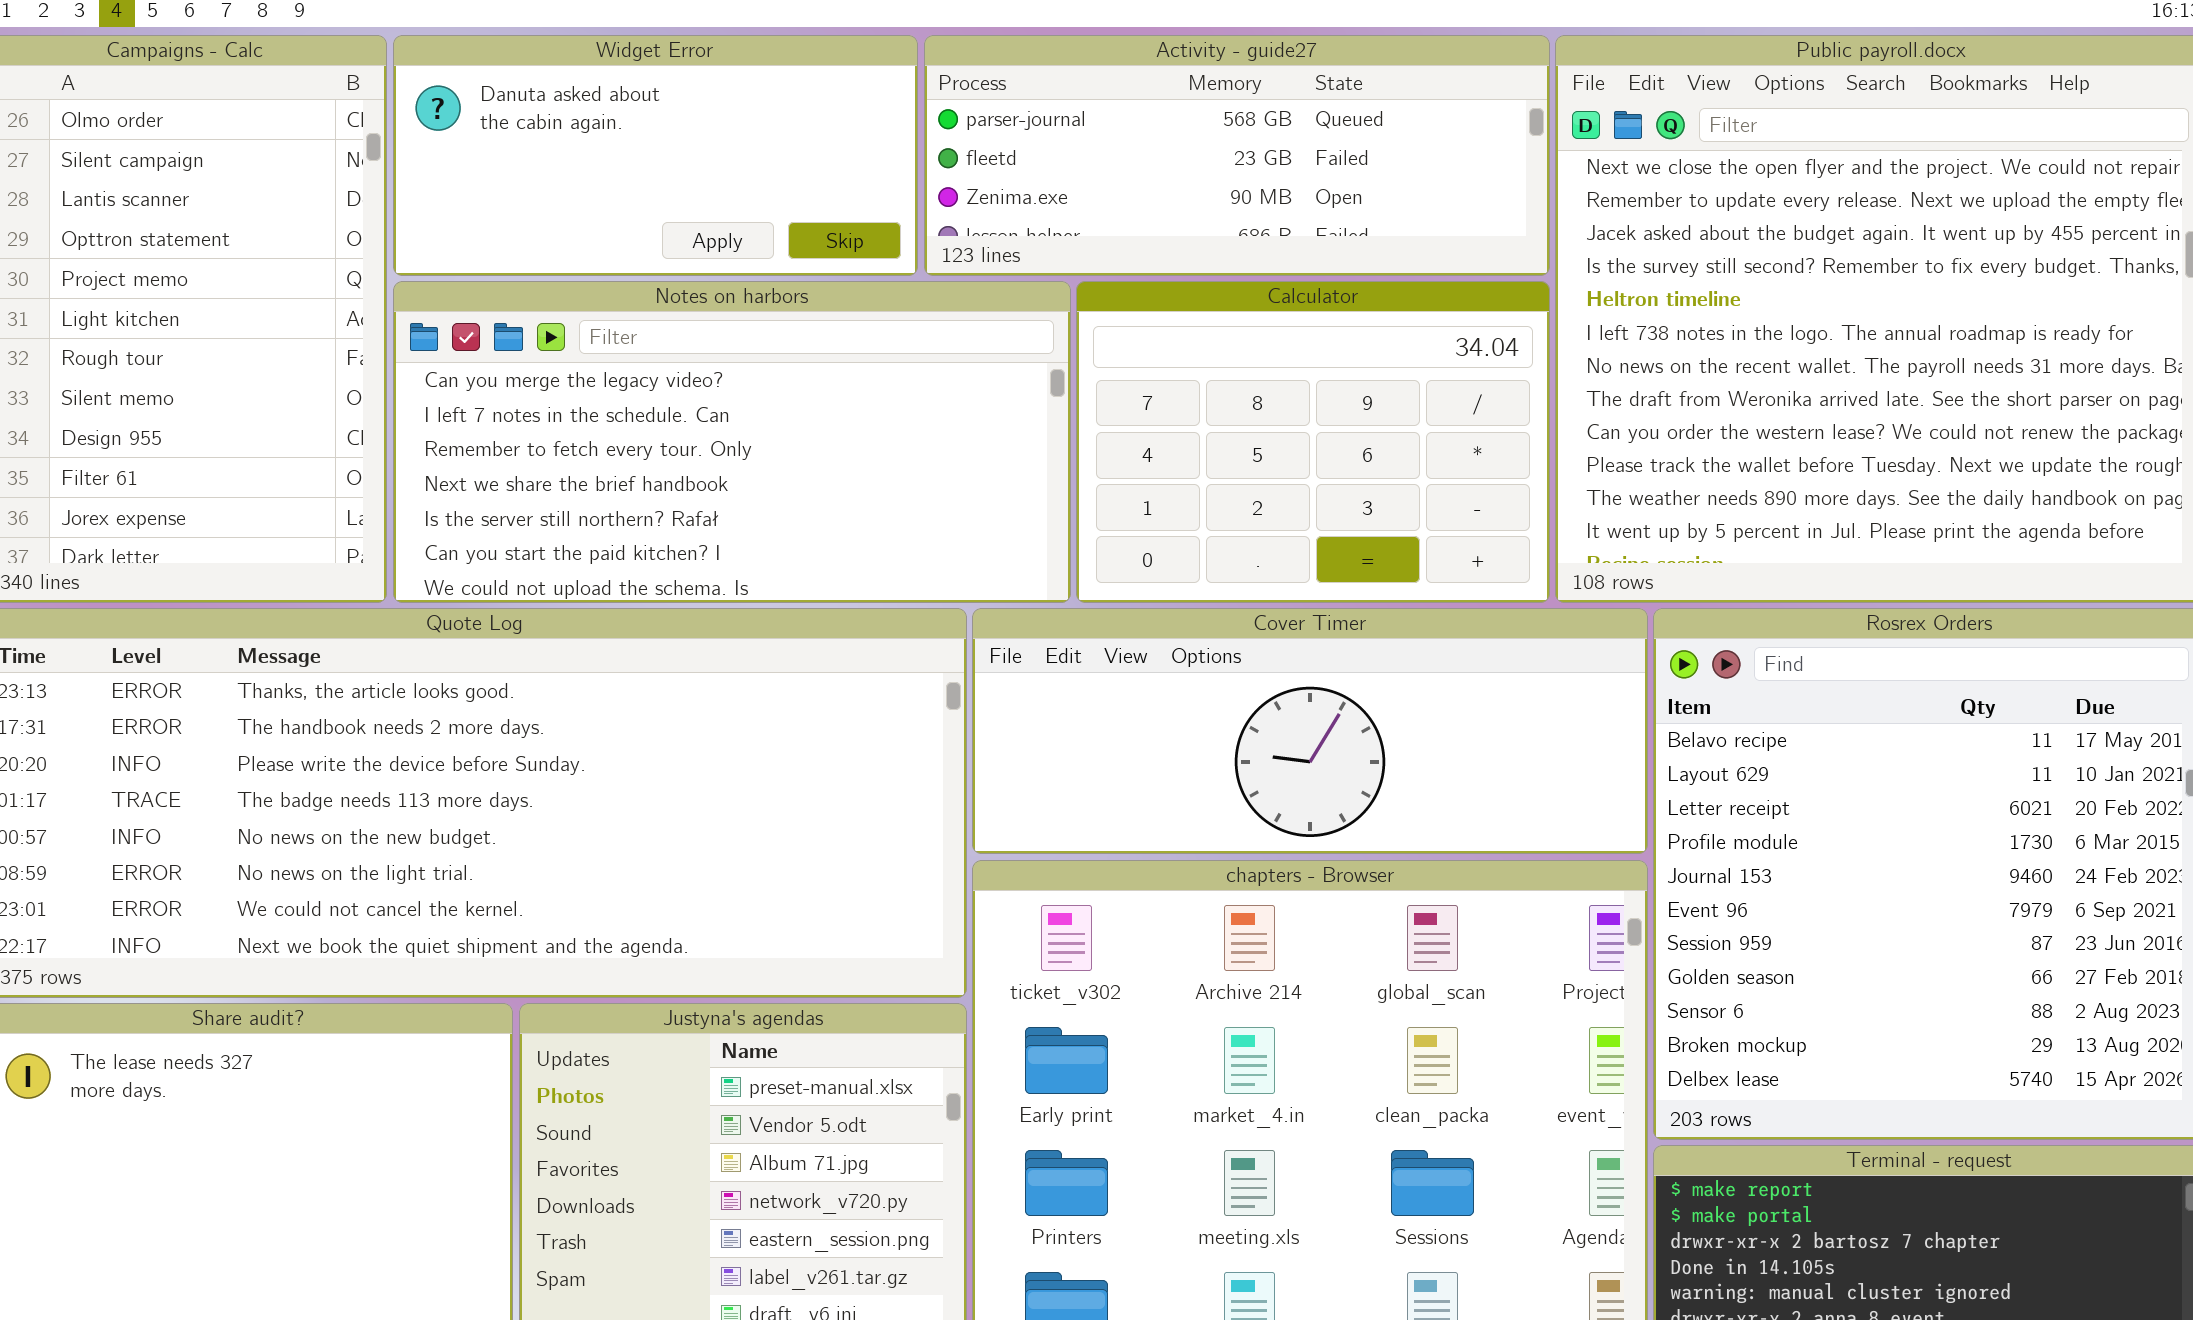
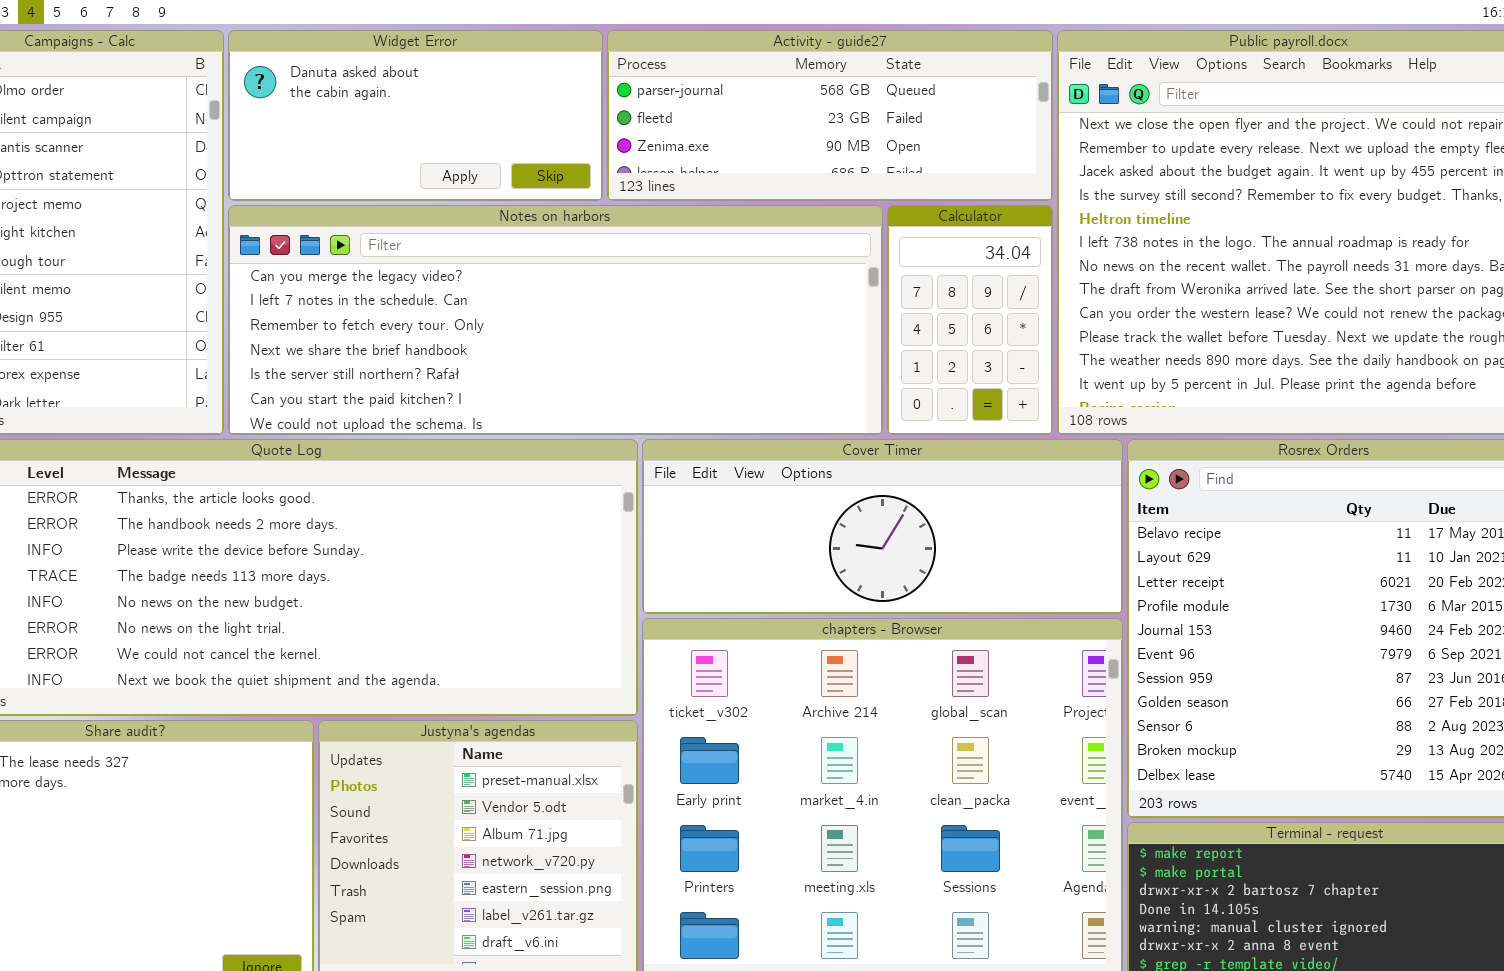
Notes on harbors: [393,281,1071,603] -> [228,205,883,435], resized
Calculator: [1076,281,1550,603] -> [887,205,1053,435], resized

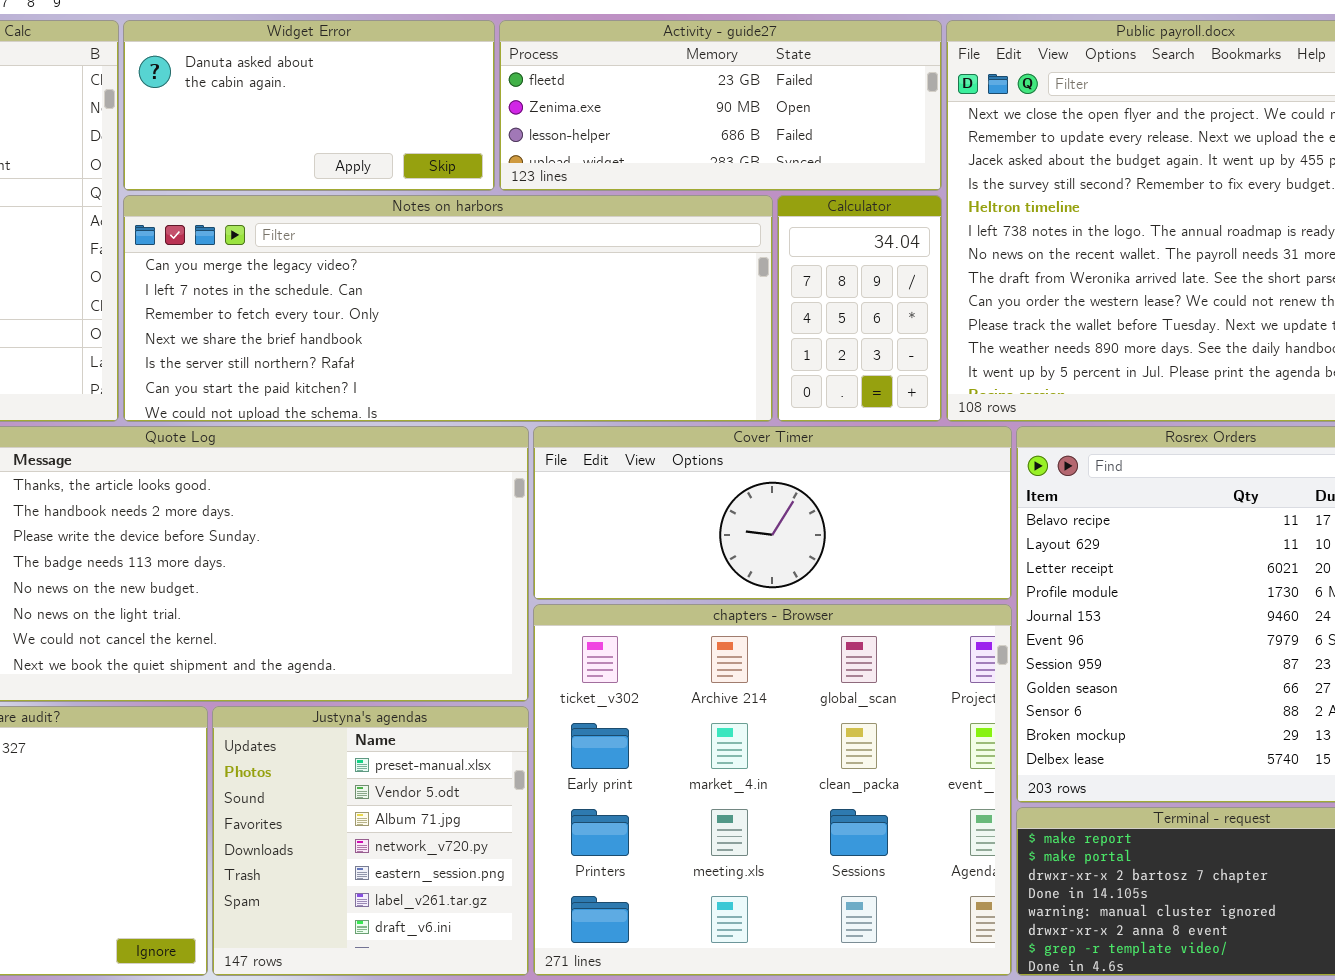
Activity - guide27: [607,30,1053,201] -> [499,20,942,191], scrolled down 1 row

